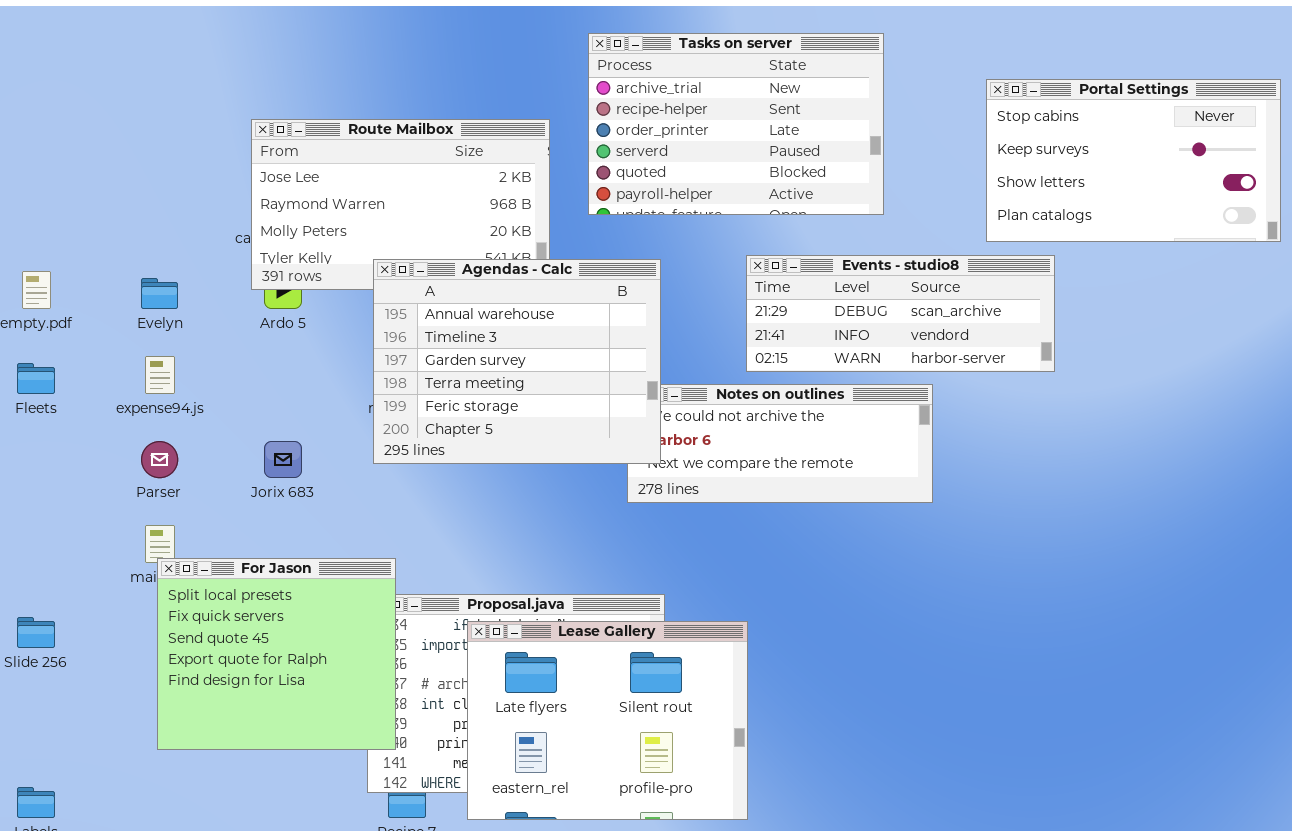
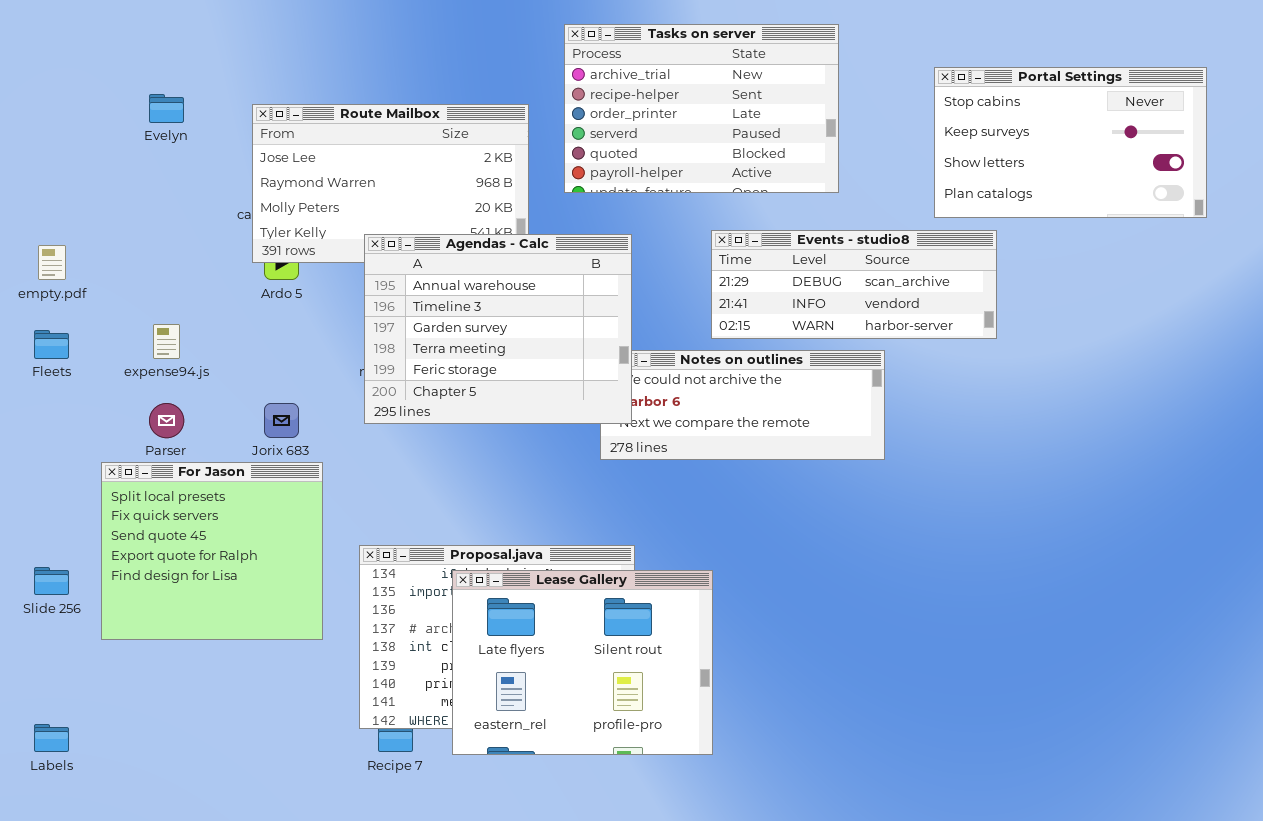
Evelyn: [141,278,178,309] -> [149,94,184,123], moved
For Jason: [157,558,396,750] -> [101,462,323,640], moved

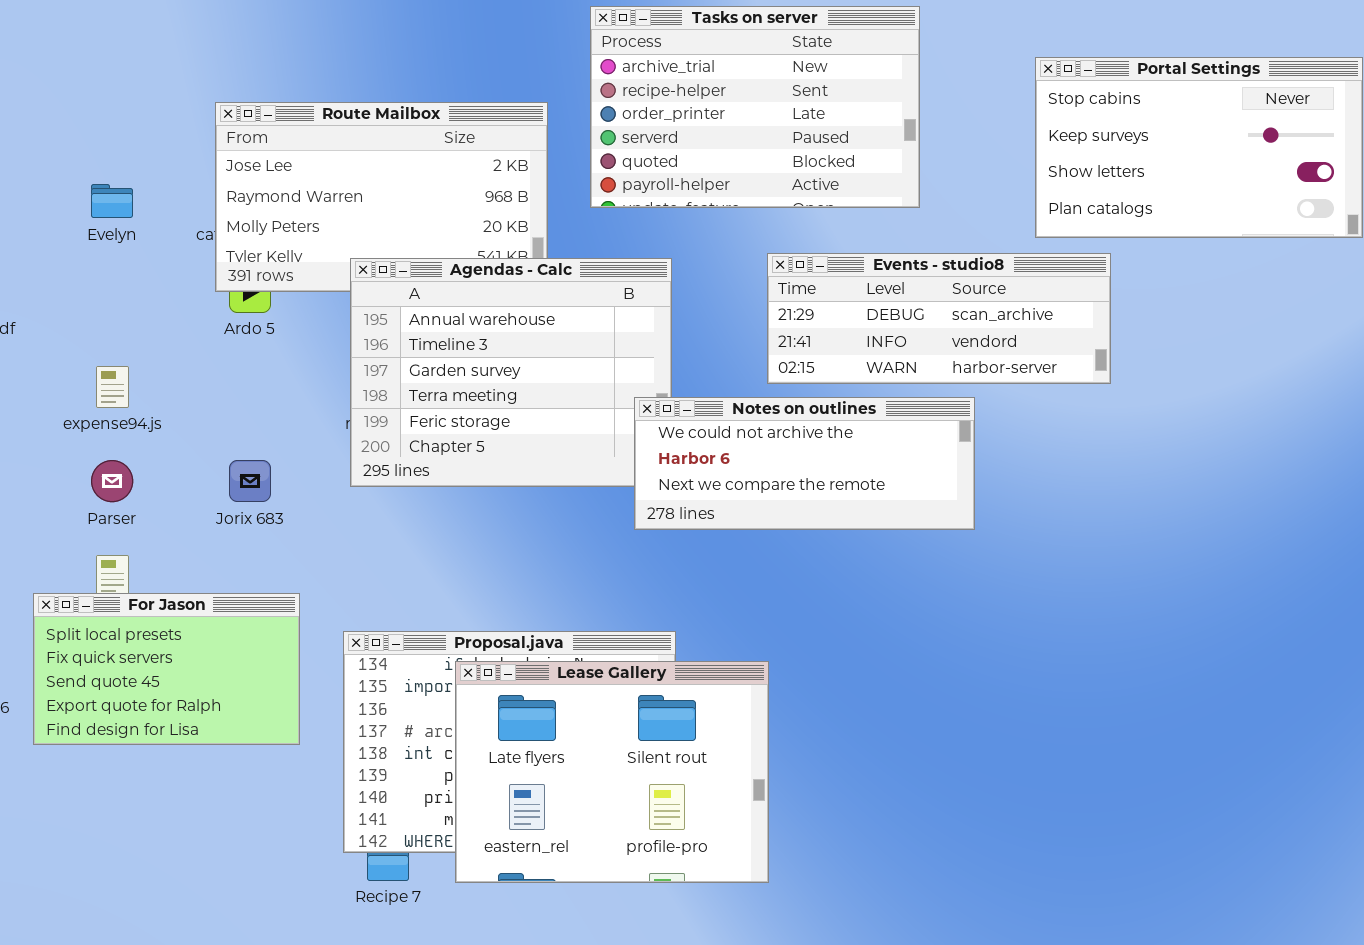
Evelyn: [149,94,184,123] -> [91,184,133,218], moved
Notes on outlines: [600,350,885,460] -> [634,397,975,530], raised
For Jason: [101,462,323,640] -> [33,593,300,745], resized

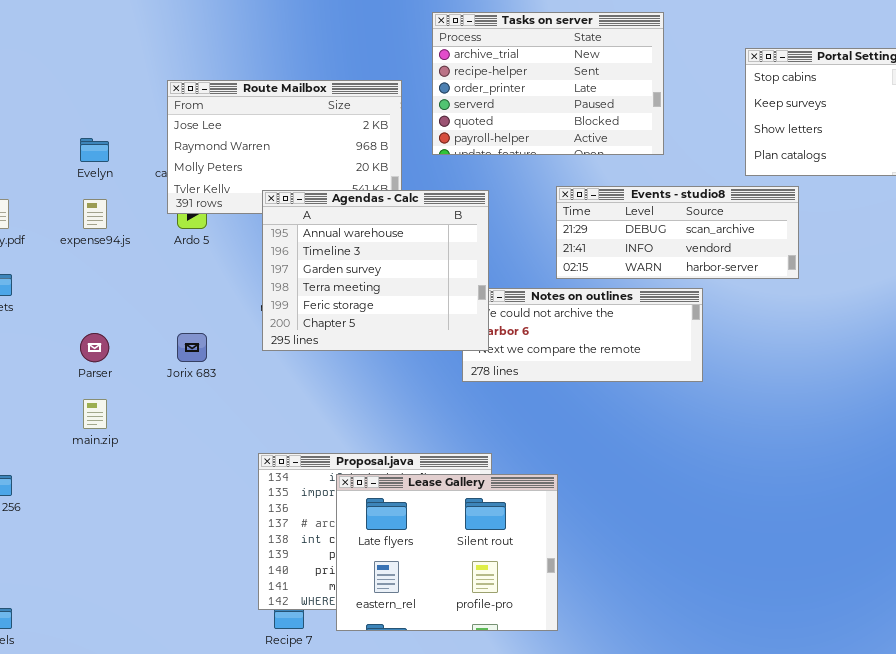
Agendas - Calc: [350,258,672,487] -> [262,190,489,351], raised
expense94.js: [96,366,129,408] -> [83,199,107,229], moved
For Jason: [33,593,300,745] -> none, closed

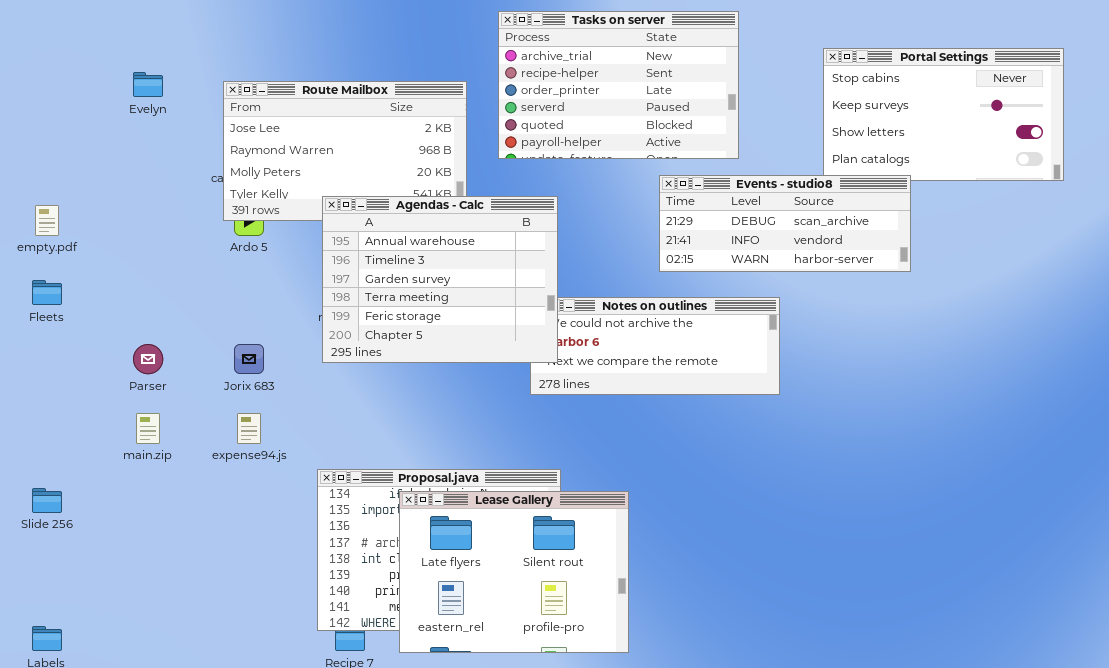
Evelyn: [80,138,109,162] -> [133,72,163,97], moved
Events - studio8: [556,186,799,279] -> [659,175,911,272], moved
expense94.js: [83,199,107,229] -> [237,413,261,444], moved

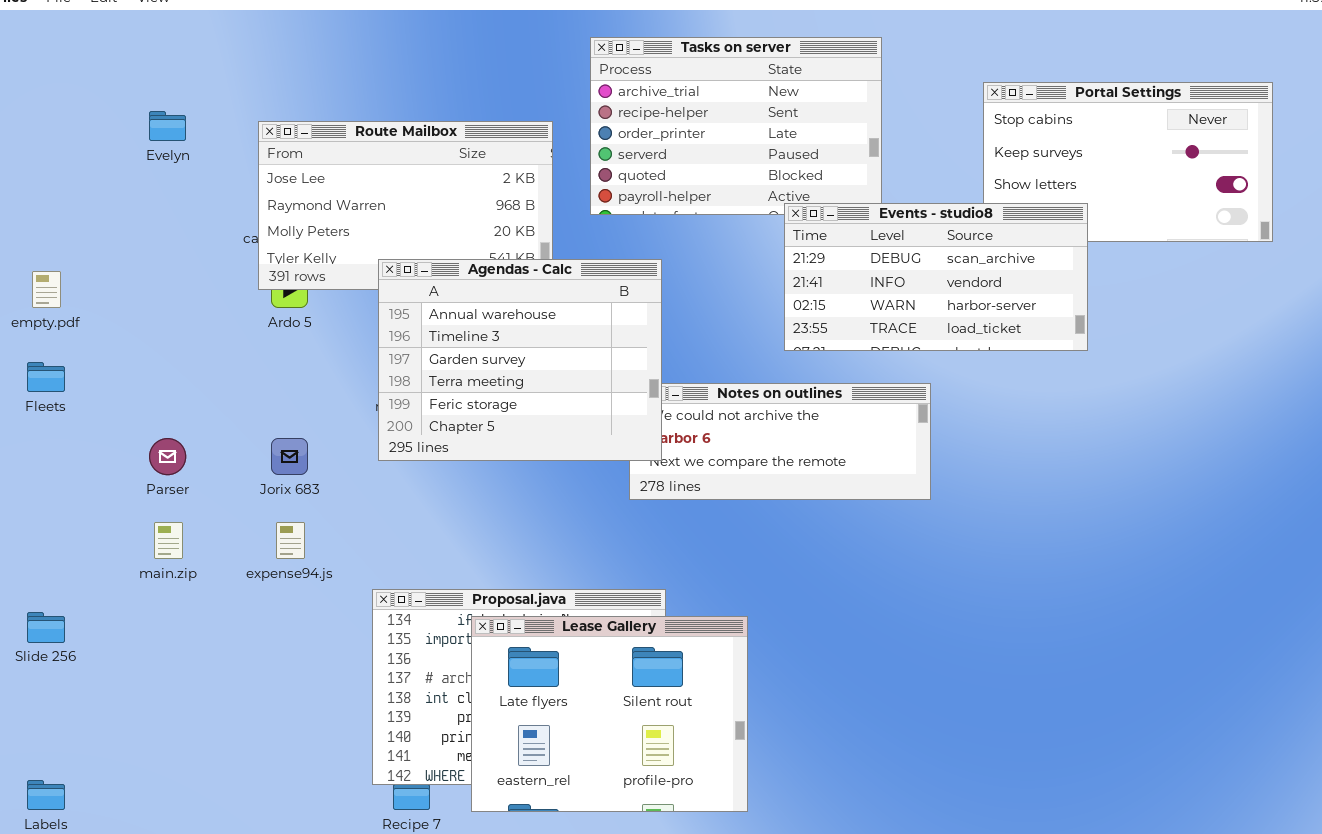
Events - studio8: [659,175,911,272] -> [784,203,1088,351], resized

